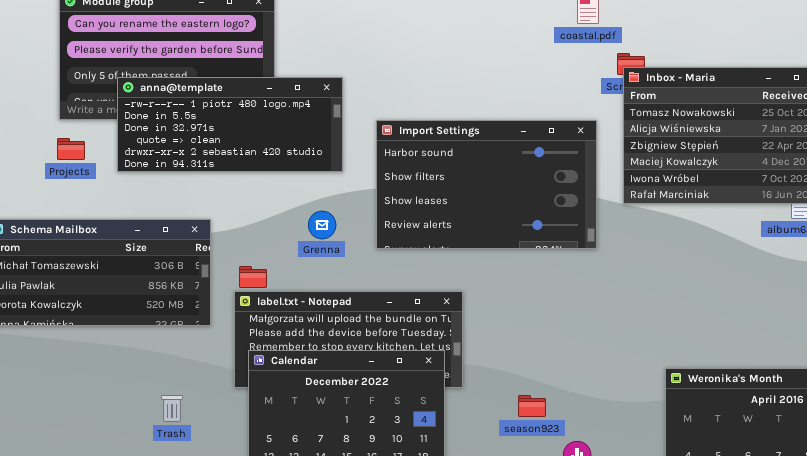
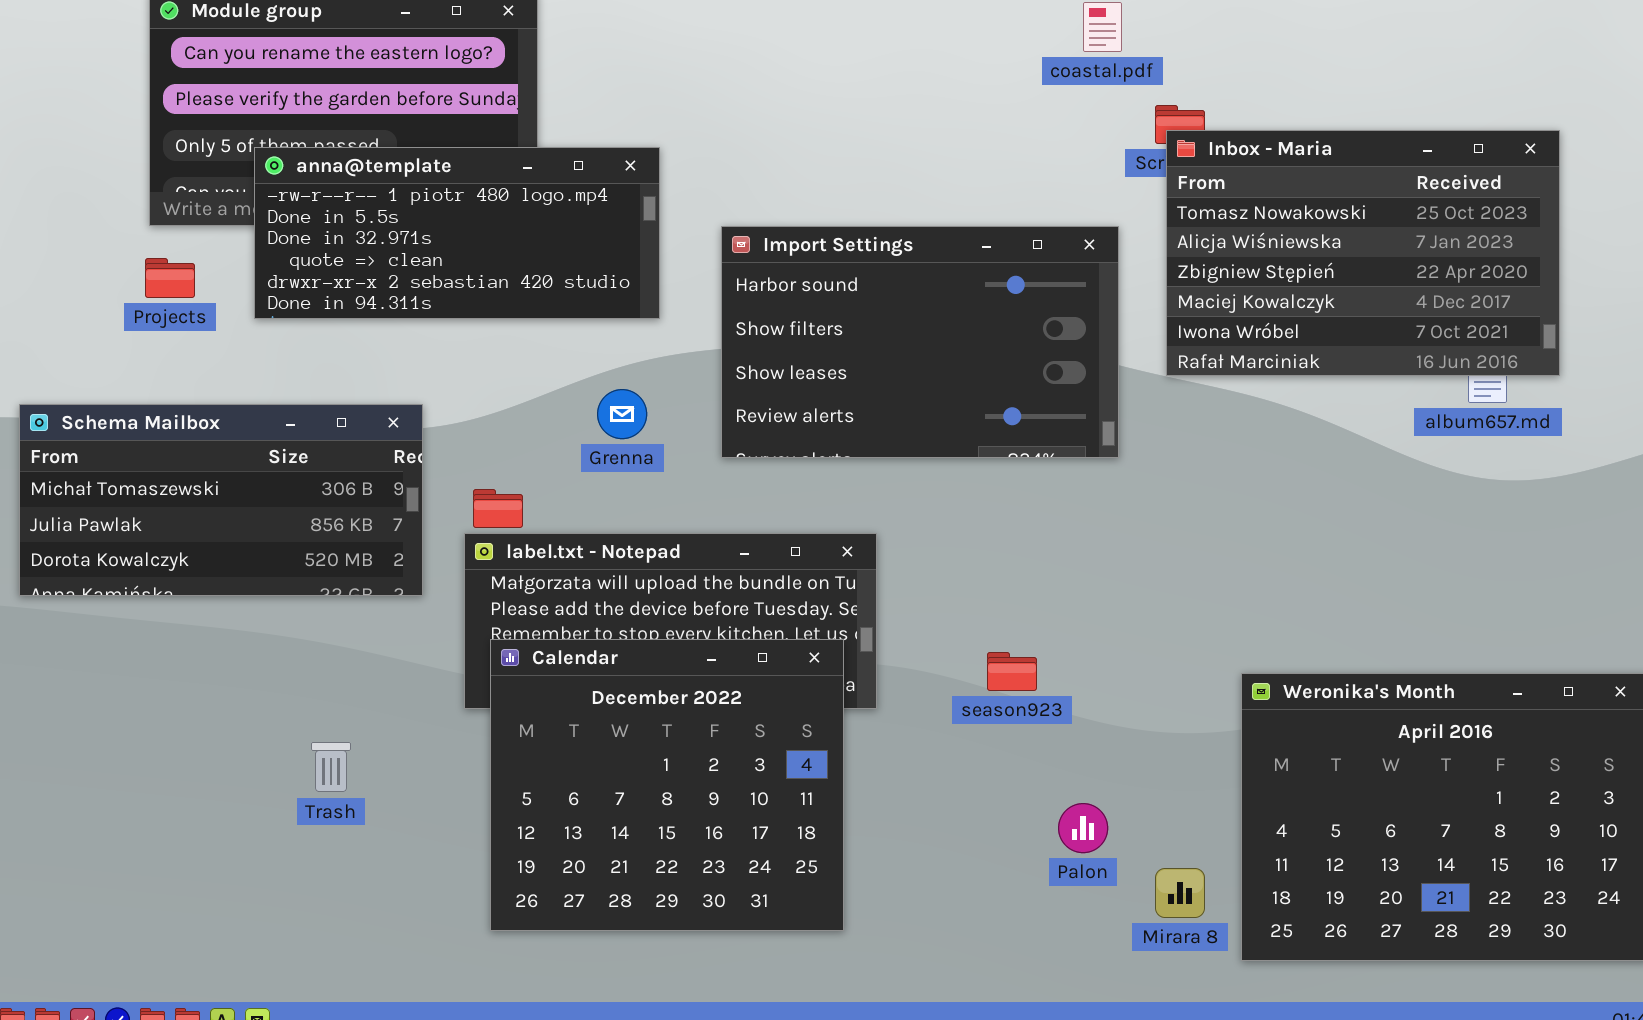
Trash: [161,395,183,422] -> [311,742,351,792], moved
season923: [518,395,546,417] -> [987,652,1037,691], moved

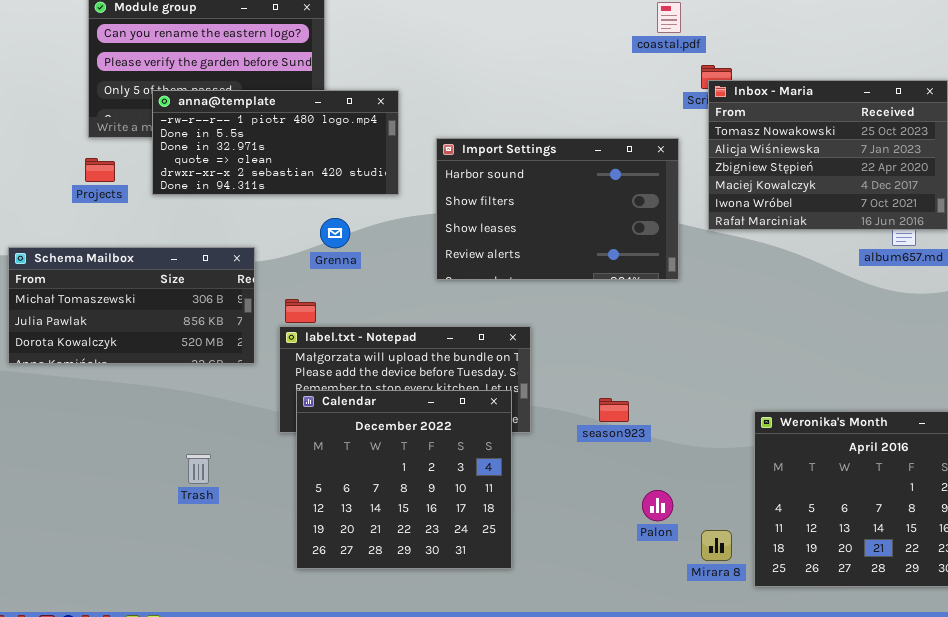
Grenna: [597,389,647,439] -> [320,218,350,248], moved

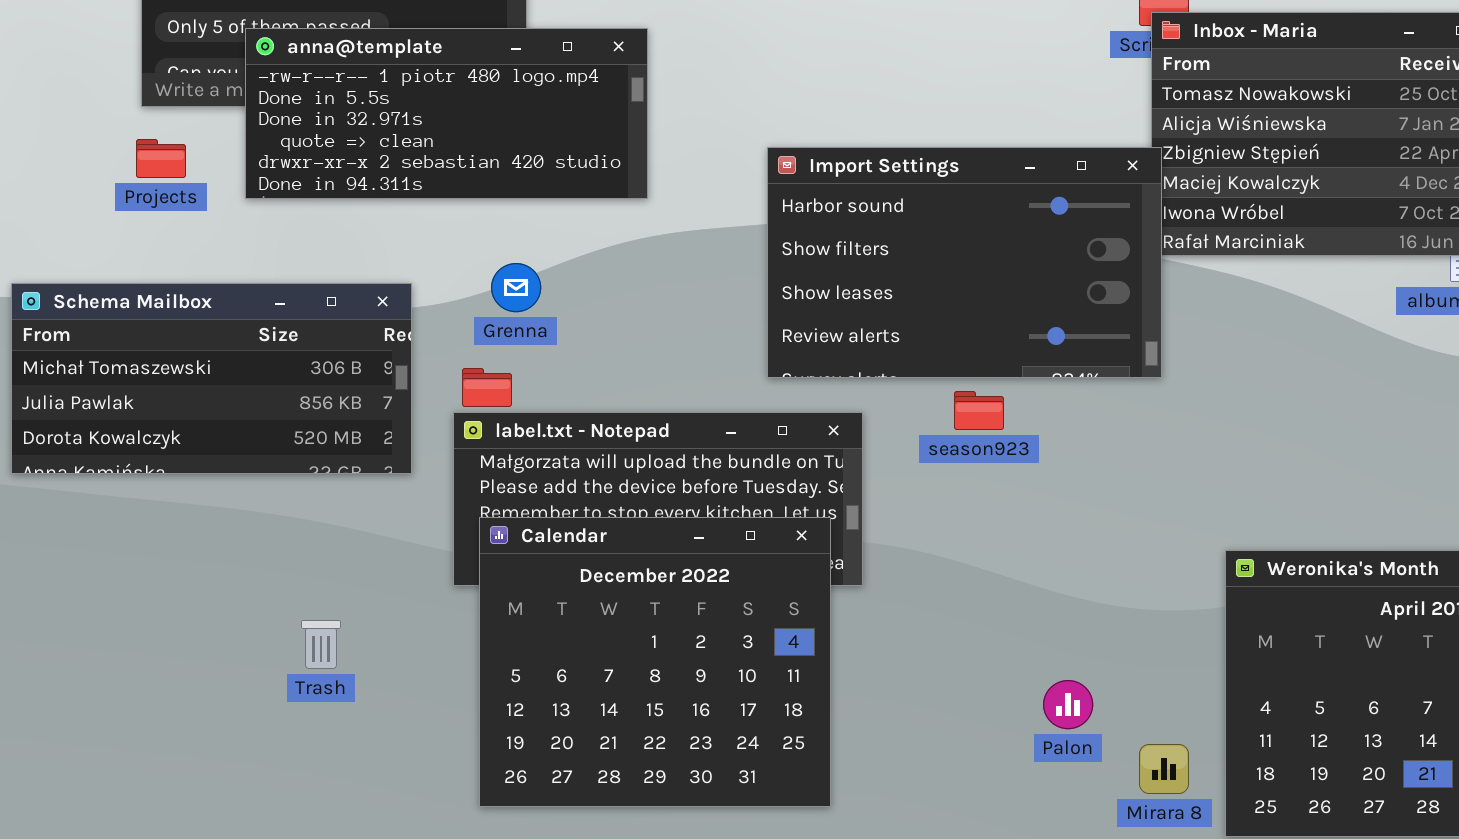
Import Settings: [436,138,679,280] -> [767,147,1162,378], moved
Grenna: [320,218,350,248] -> [491,263,541,312], moved
season923: [599,398,629,422] -> [954,391,1004,430], moved

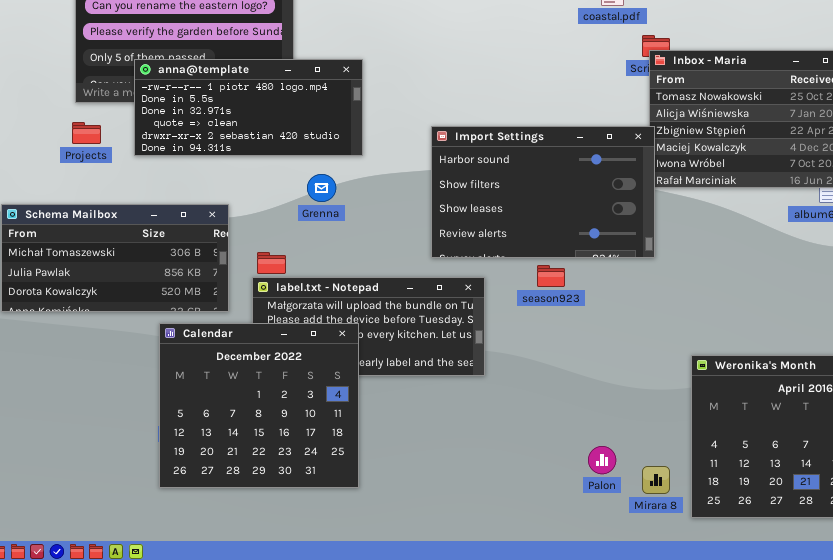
Grenna: [491,263,541,312] -> [307,174,336,202], moved
Calendar: [479,517,831,807] -> [159,323,359,488], moved
Palon: [1043,680,1093,729] -> [588,446,616,474], moved

